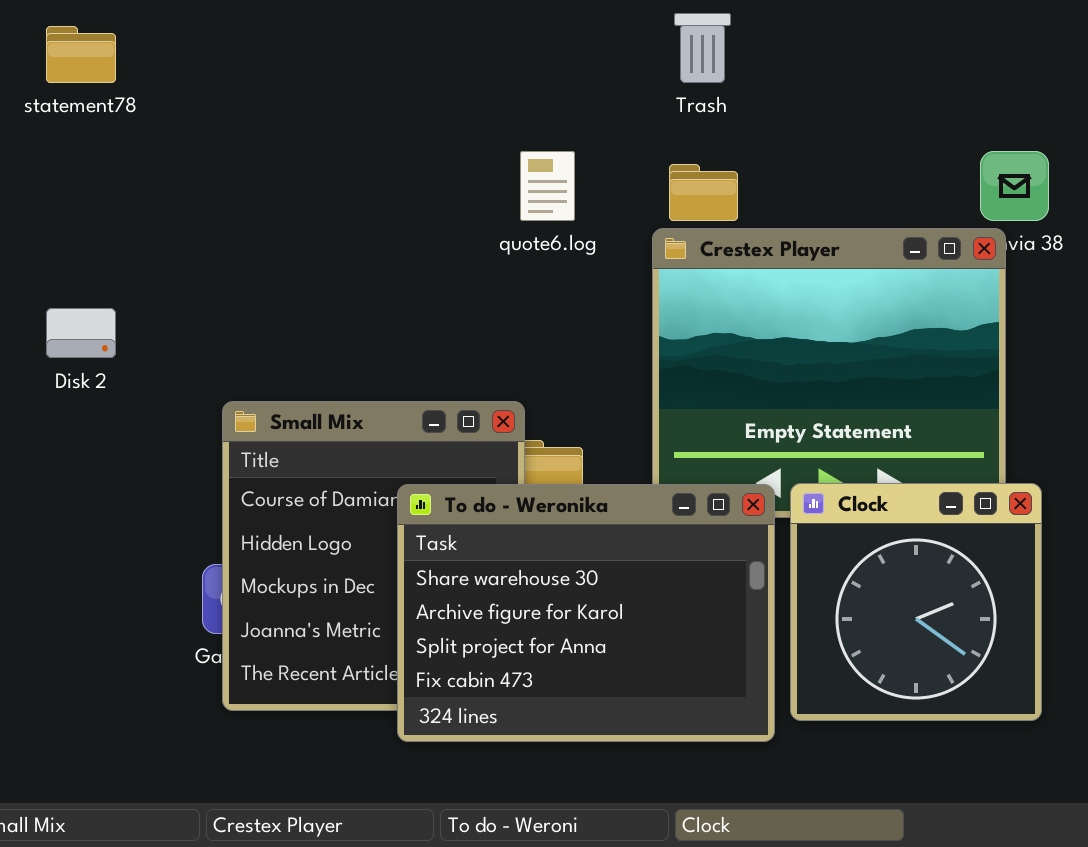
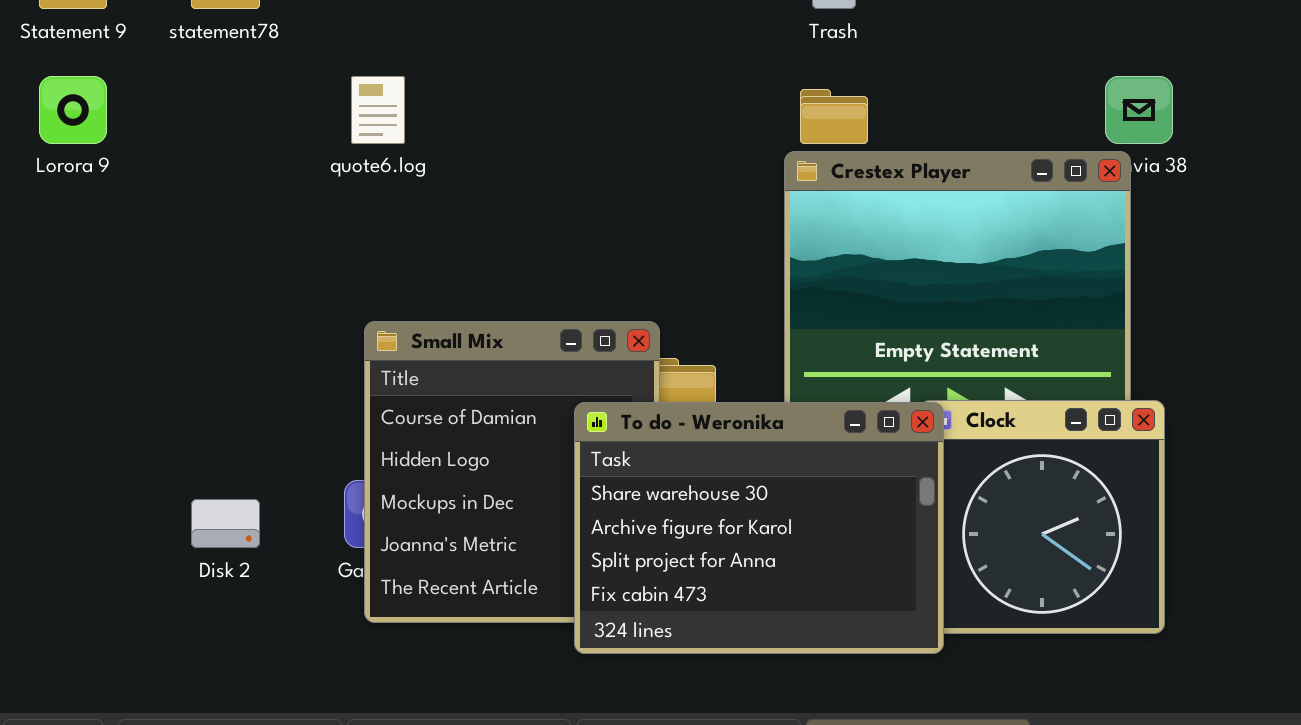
quote6.log: [520,151,575,221] -> [351,76,405,144], moved
Disk 2: [46,308,116,358] -> [191,499,260,548], moved
To do - Weronika: [397,484,775,742] -> [574,402,944,654], moved

